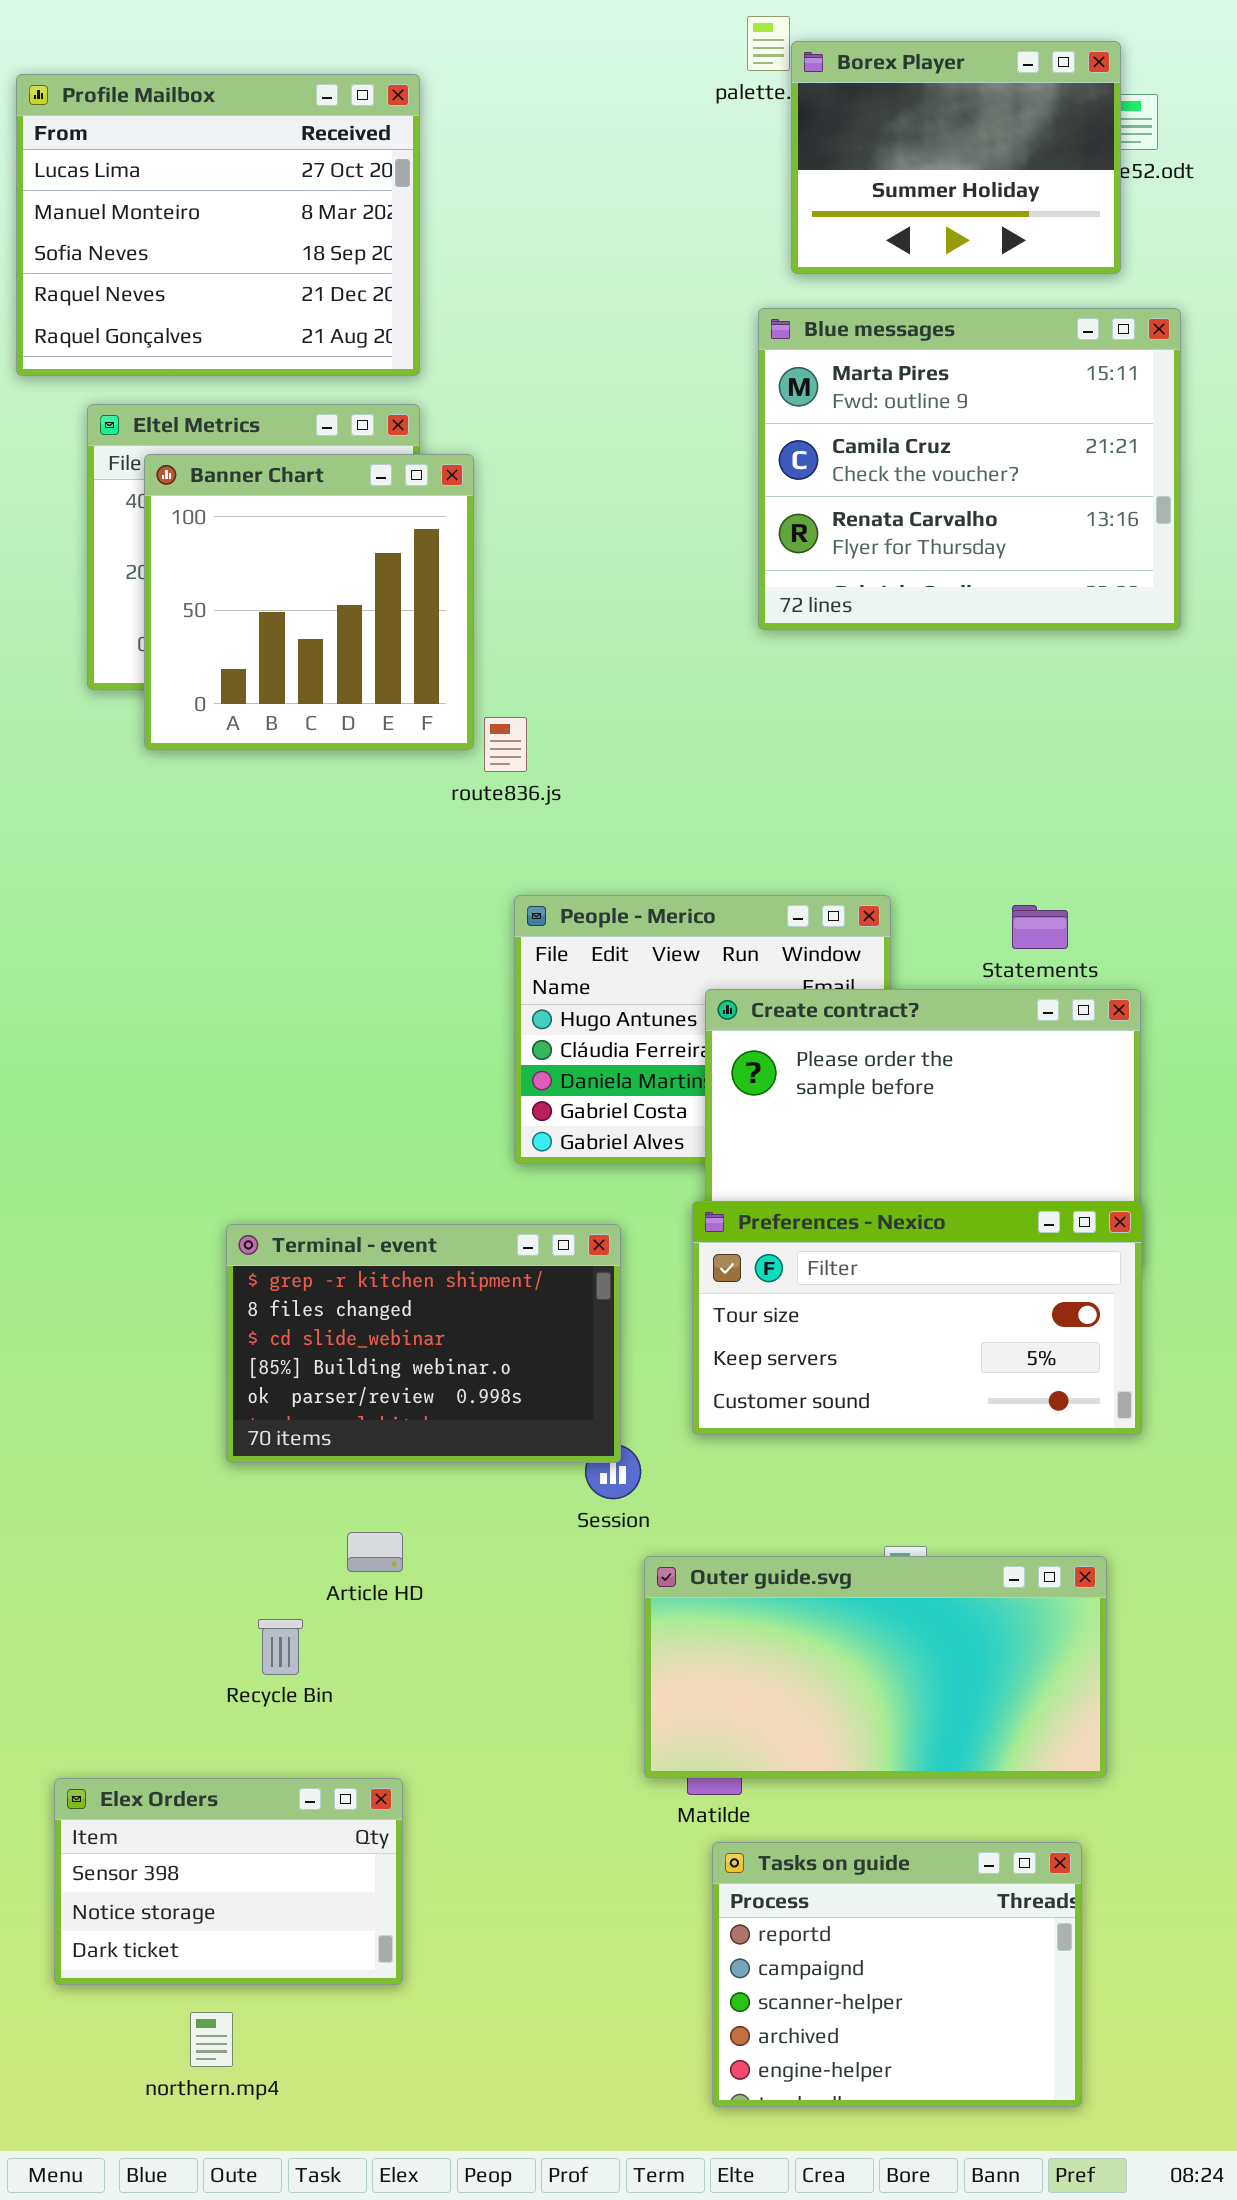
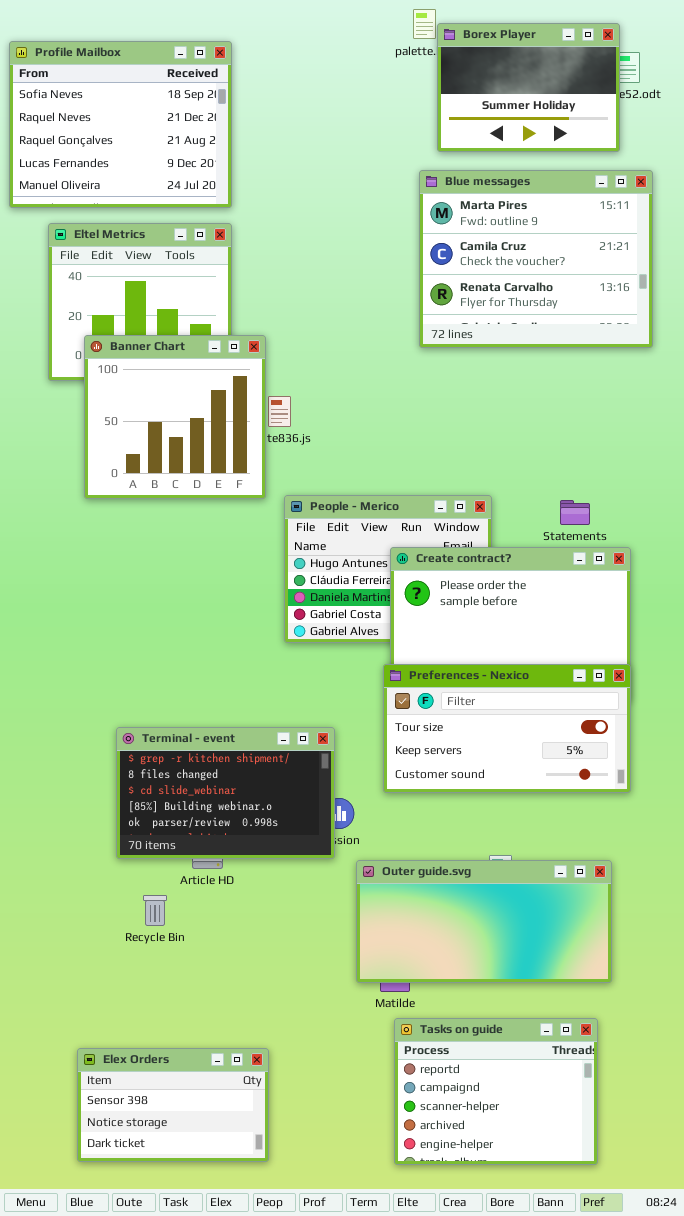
Profile Mailbox: [16,74,420,376] -> [9,41,232,208], scrolled down 2 rows
Banner Chart: [144,454,474,750] -> [84,335,266,499], moved
Terminal - event: [226,1224,621,1463] -> [116,727,335,859], moved
Elex Orders: [54,1778,403,1985] -> [77,1048,269,1162], moved

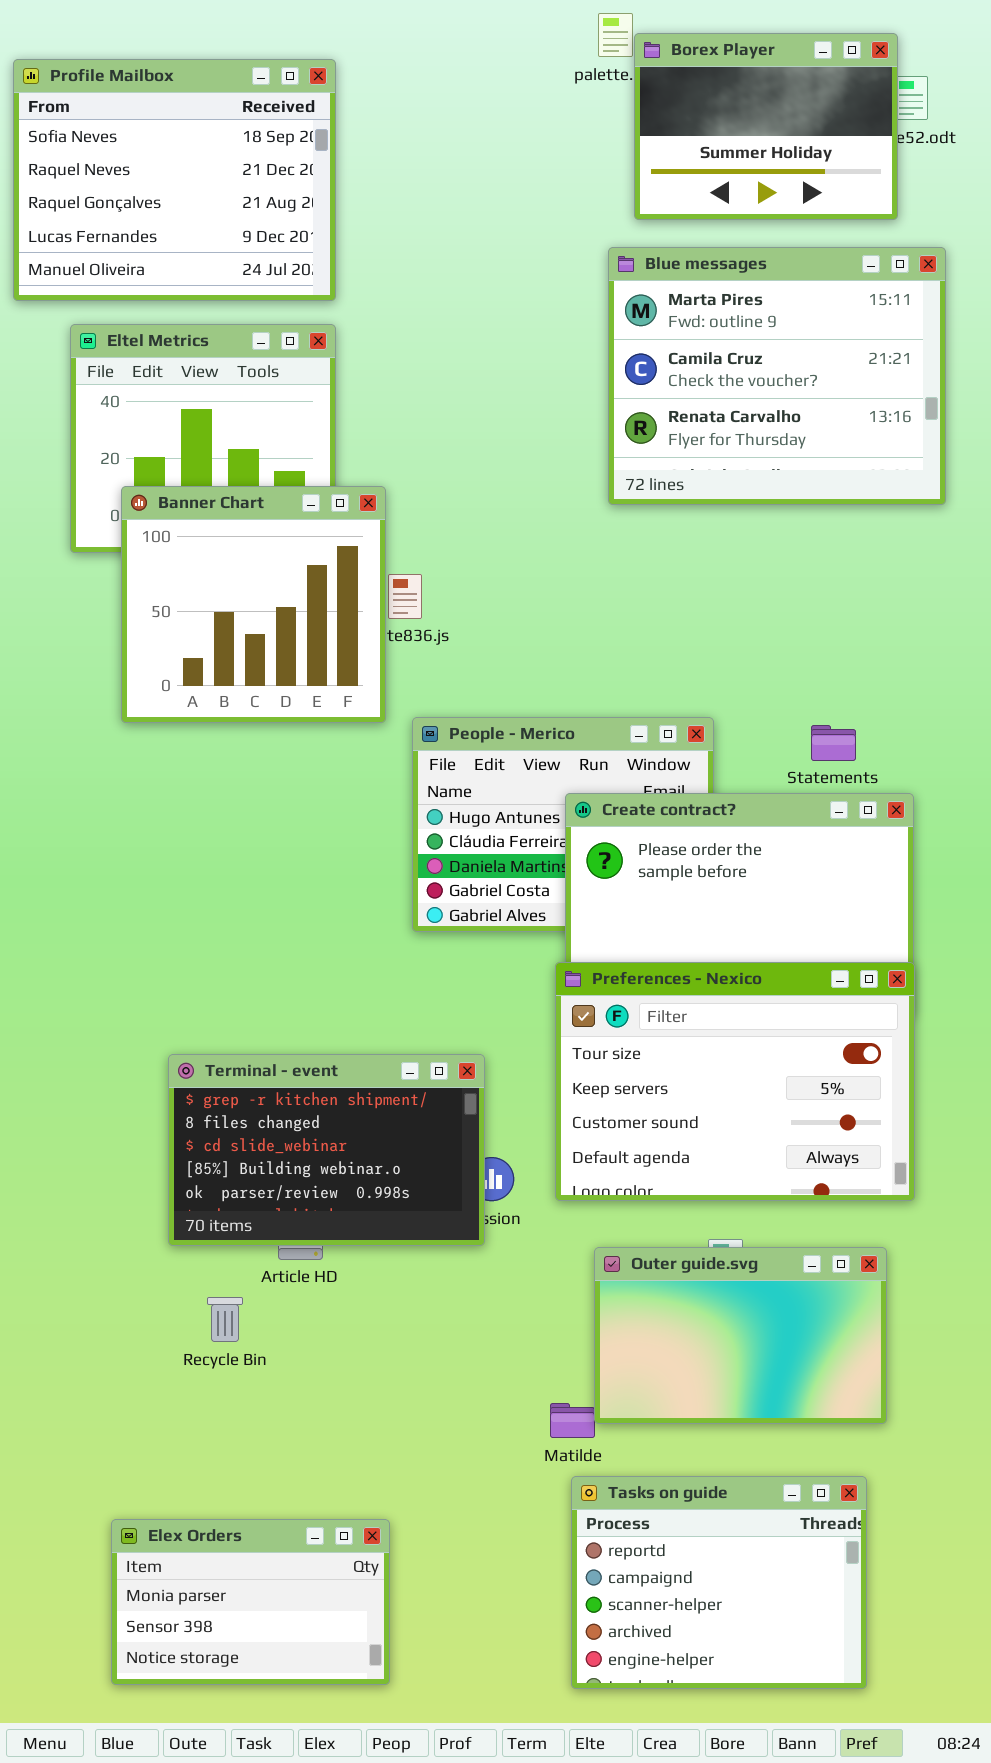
Preferences - Nexico: [383,664,631,793] -> [555,962,915,1201], resized
Outer guide.svg: [356,860,612,983] -> [594,1247,887,1424], resized
Elex Orders: [77,1048,269,1162] -> [111,1519,390,1685], scrolled up 1 row

